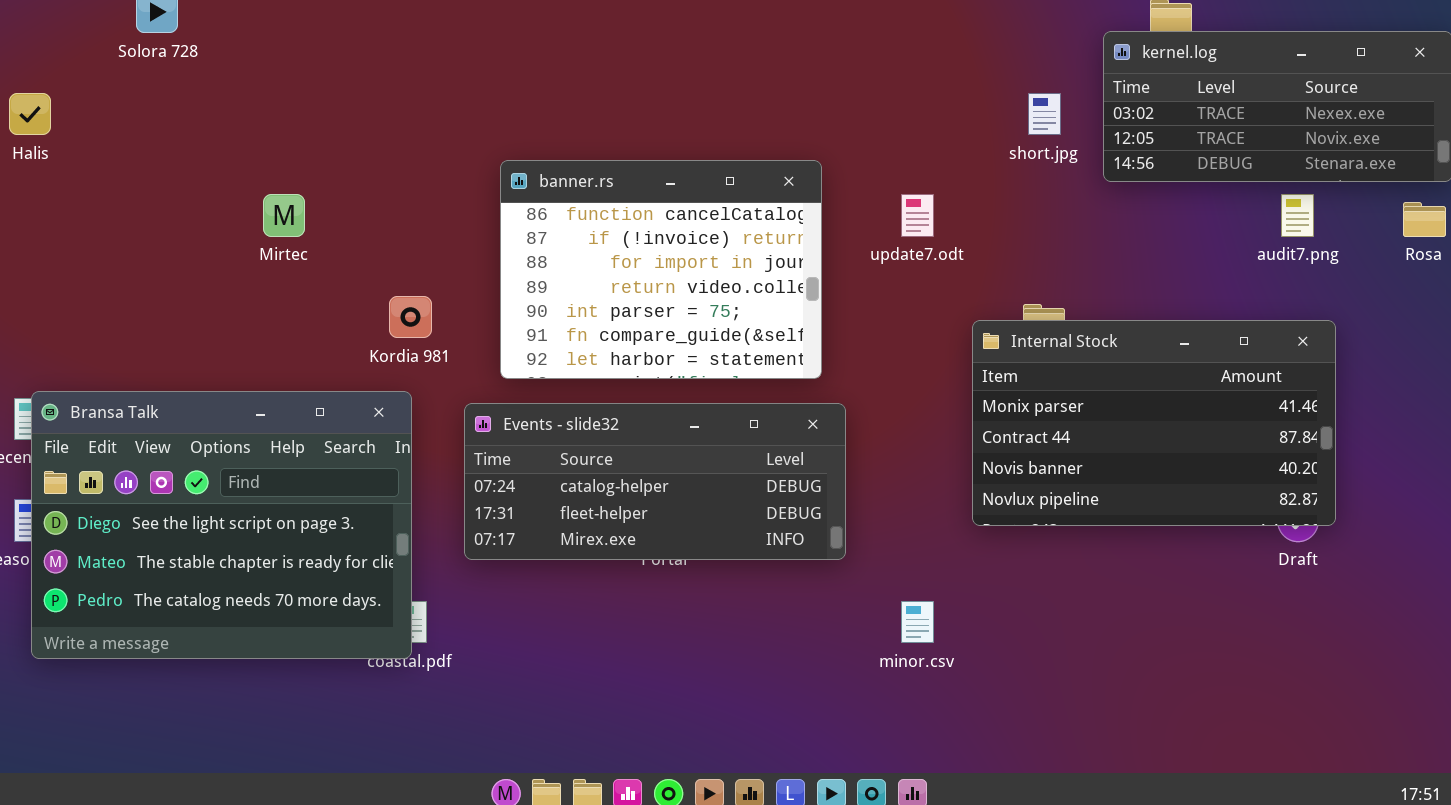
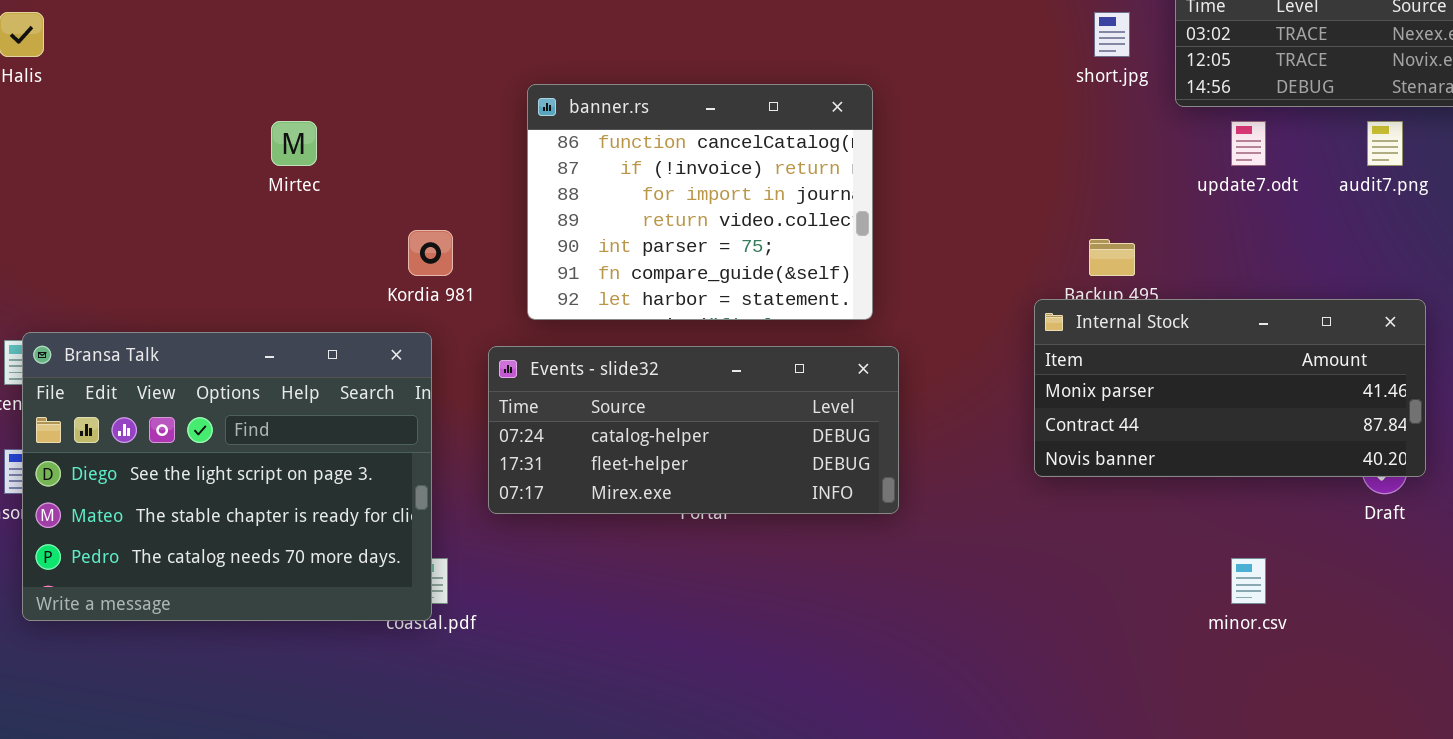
update7.odt: [901,194,934,237] -> [1231,121,1266,166], moved
Internal Stock: [972,320,1336,526] -> [1034,299,1426,477], resized
minor.csv: [901,601,934,643] -> [1231,558,1266,604], moved

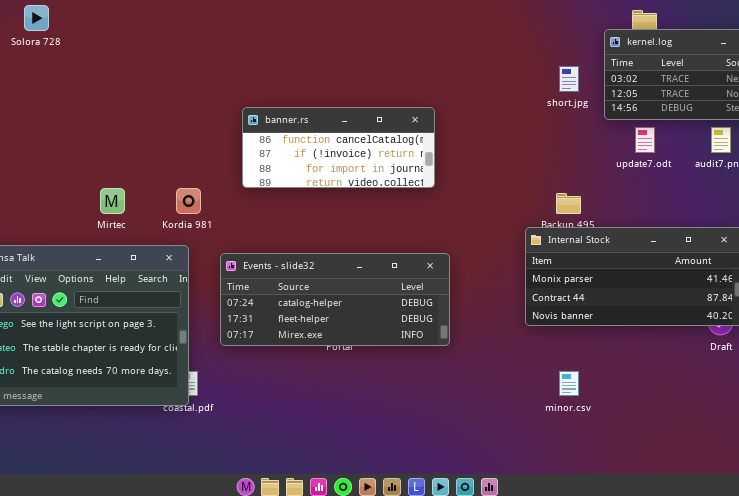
banner.rs: [527,84,873,320] -> [242,107,435,188], resized
Mirtec: [271,121,317,166] -> [100,188,125,214], moved
minor.csv: [1231,558,1266,604] -> [559,371,579,396], moved

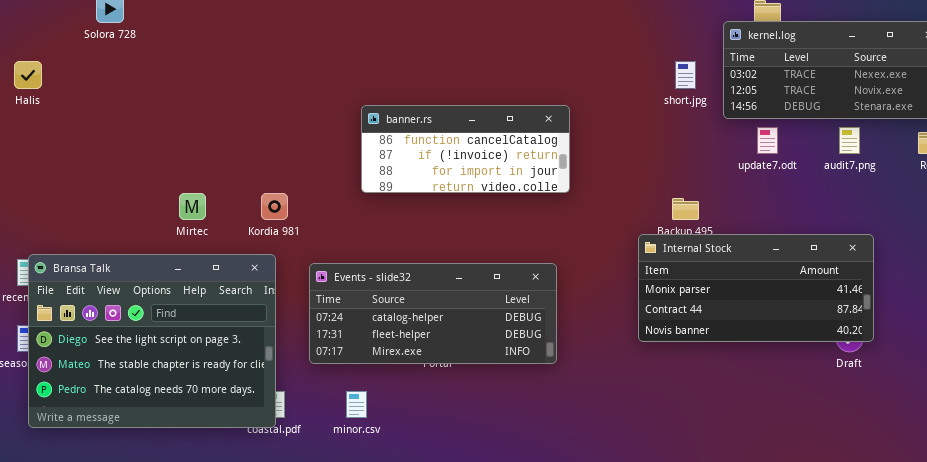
banner.rs: [242,107,435,188] -> [361,105,570,193], moved
minor.csv: [559,371,579,396] -> [346,391,367,418], moved

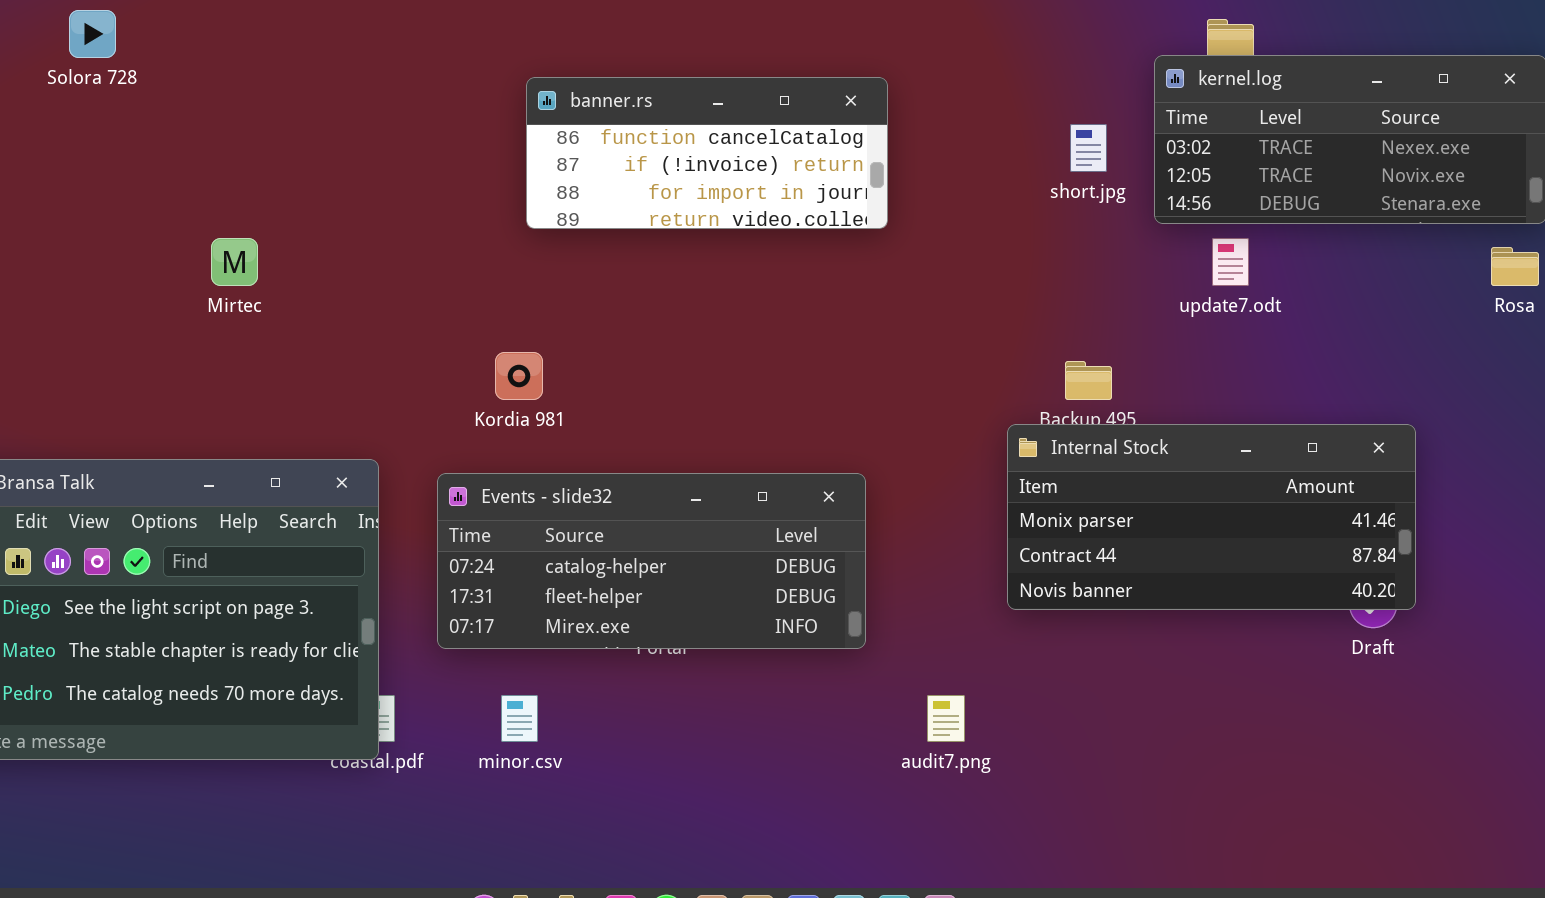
banner.rs: [361,105,570,193] -> [526,77,888,229], moved
audit7.png: [839,127,860,154] -> [927,695,965,742], moved
Mirtec: [179,193,206,220] -> [211,238,258,286], moved
Kordia 981: [261,193,288,220] -> [495,352,543,400], moved

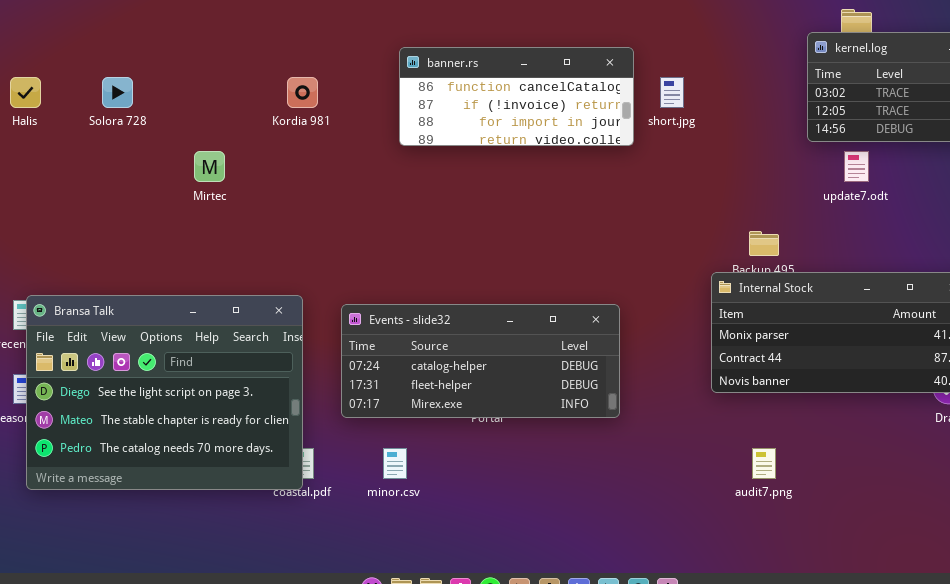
Solora 728: [69,10,116,58] -> [102,77,133,108], moved
short.jpg: [1070,124,1107,172] -> [660,77,684,108], moved
Kordia 981: [495,352,543,400] -> [287,77,318,108], moved
audit7.png: [927,695,965,742] -> [752,448,776,479], moved

